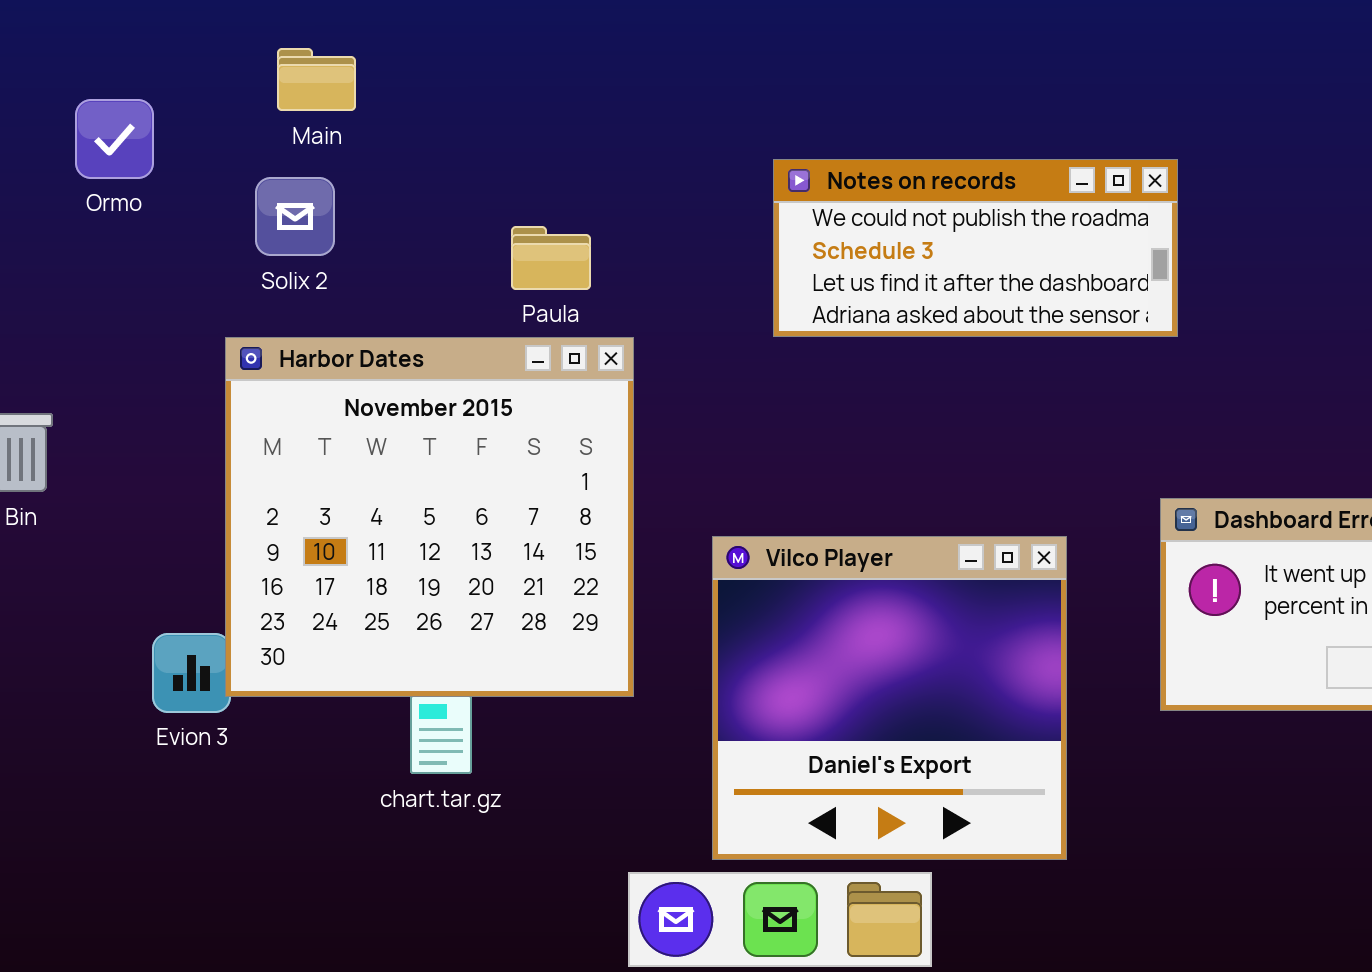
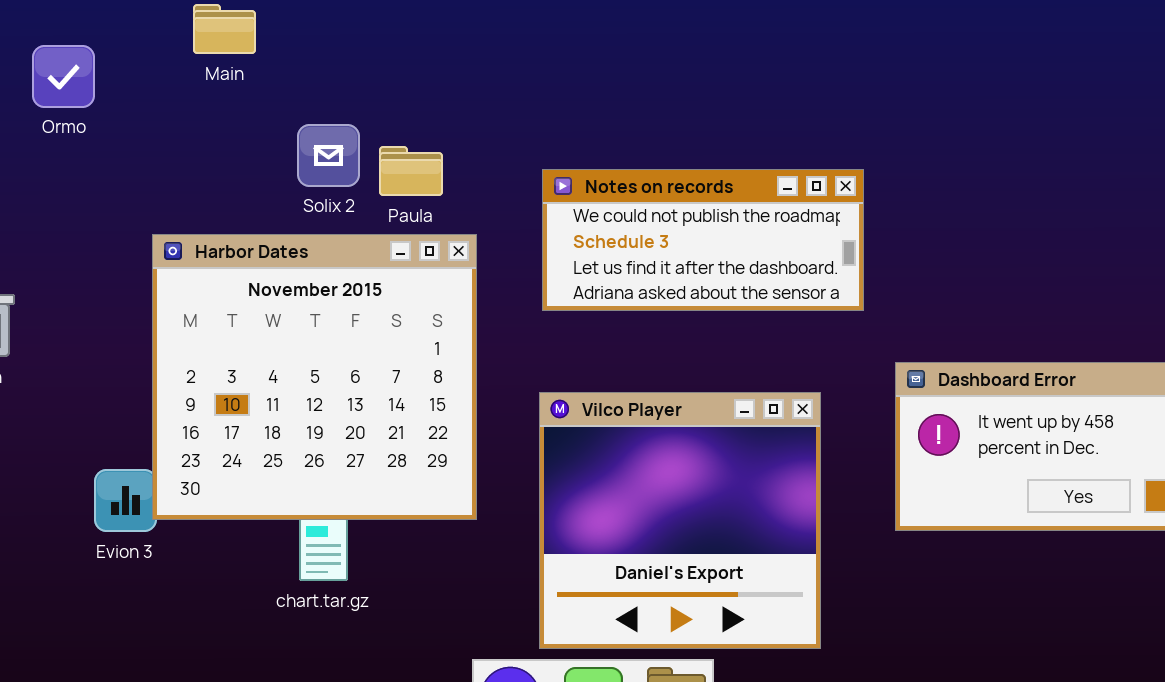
Notes on records: [773,159,1178,337] -> [542,169,864,311], moved
Solix 2: [255,177,335,256] -> [297,124,360,187], moved

